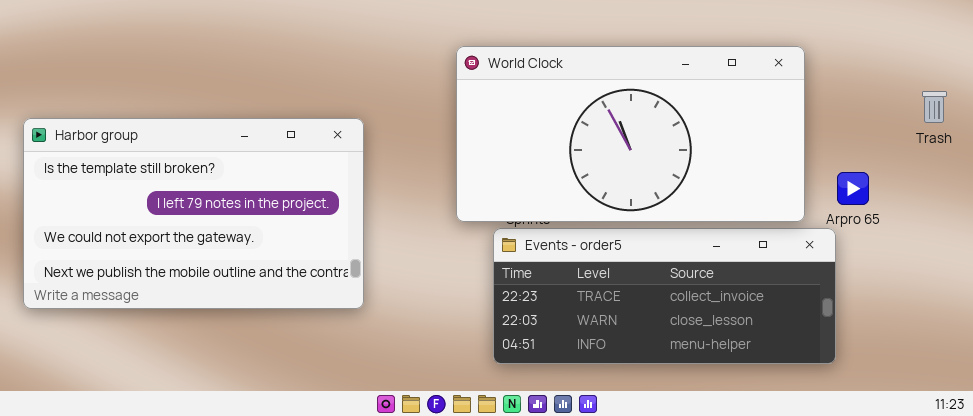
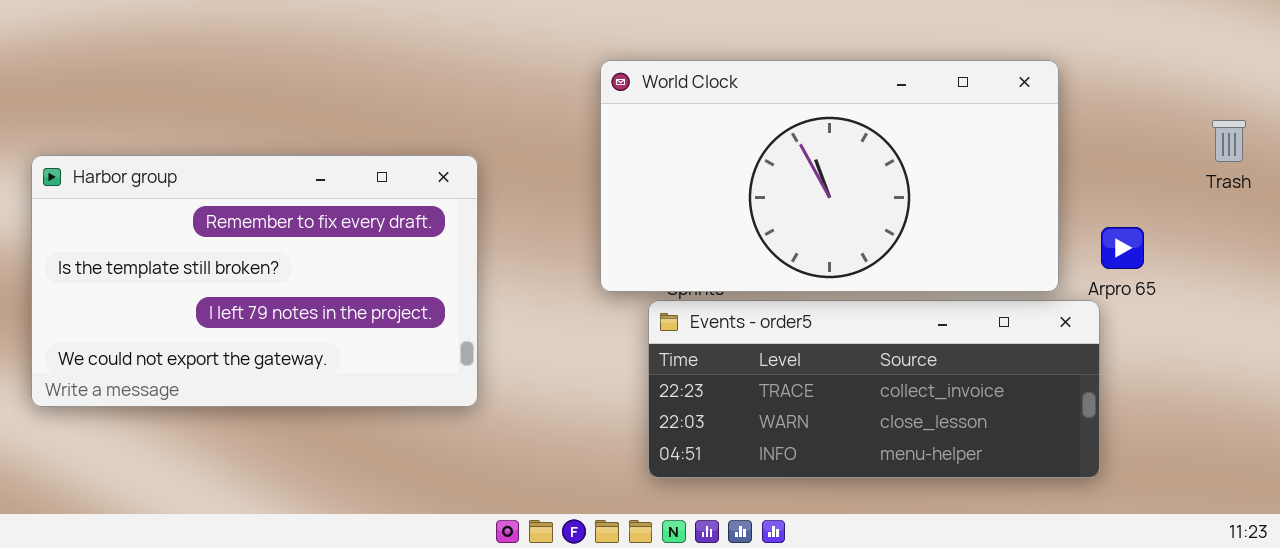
Harbor group: [23,118,364,309] -> [31,155,478,407], scrolled up 1 row

